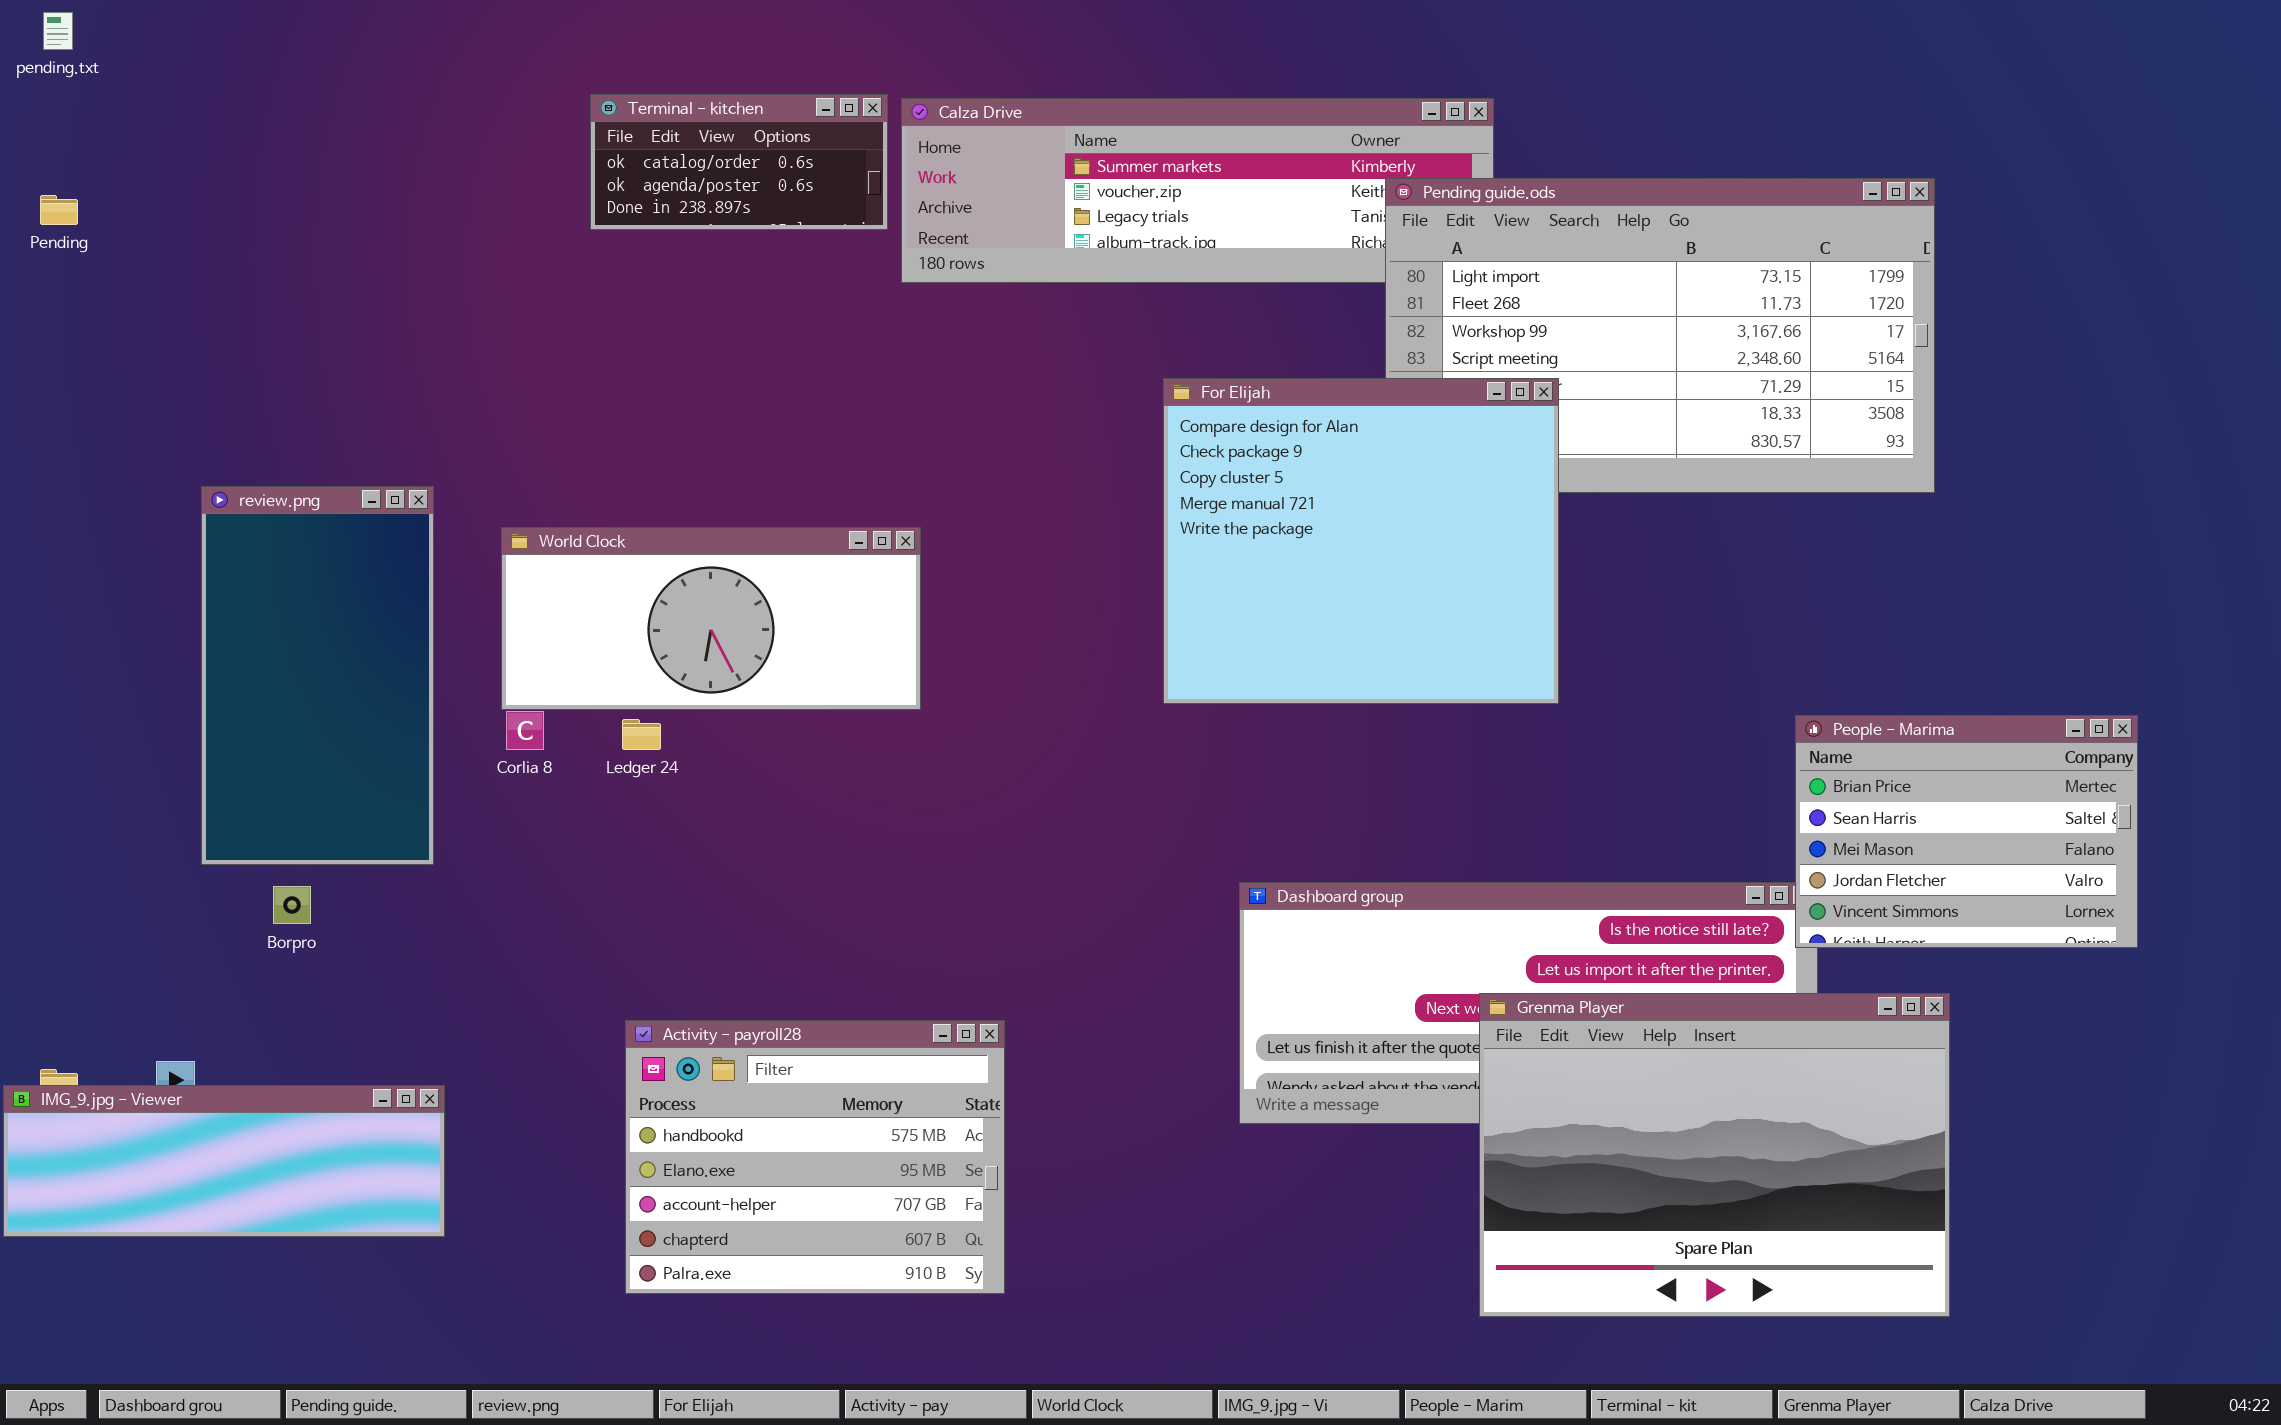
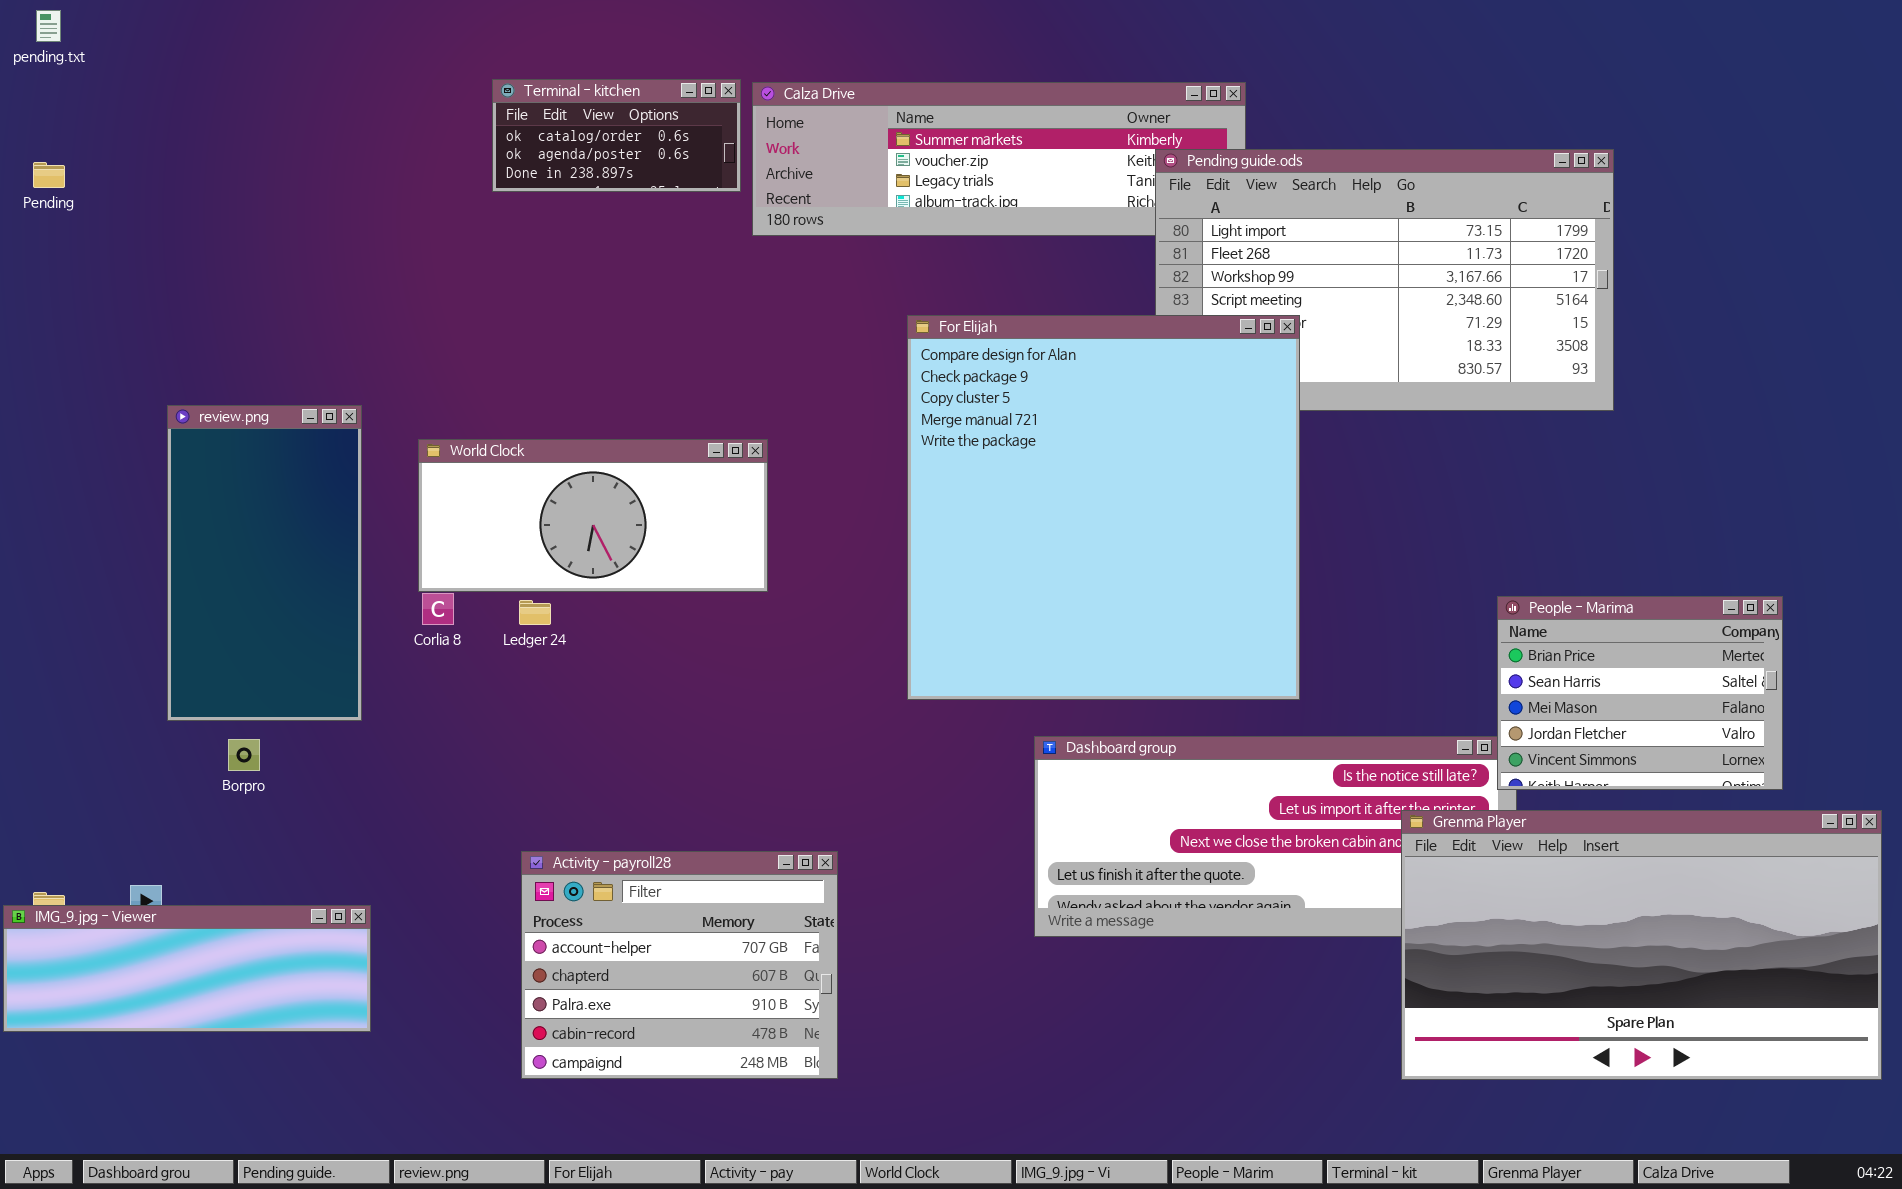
For Elijah: [1163,378,1559,704] -> [907,315,1300,700], resized
Grenma Player: [1479,993,1950,1317] -> [1401,810,1882,1080], moved, resized
Activity - payroll28: [625,1020,1005,1294] -> [521,851,838,1079], scrolled down 2 rows

